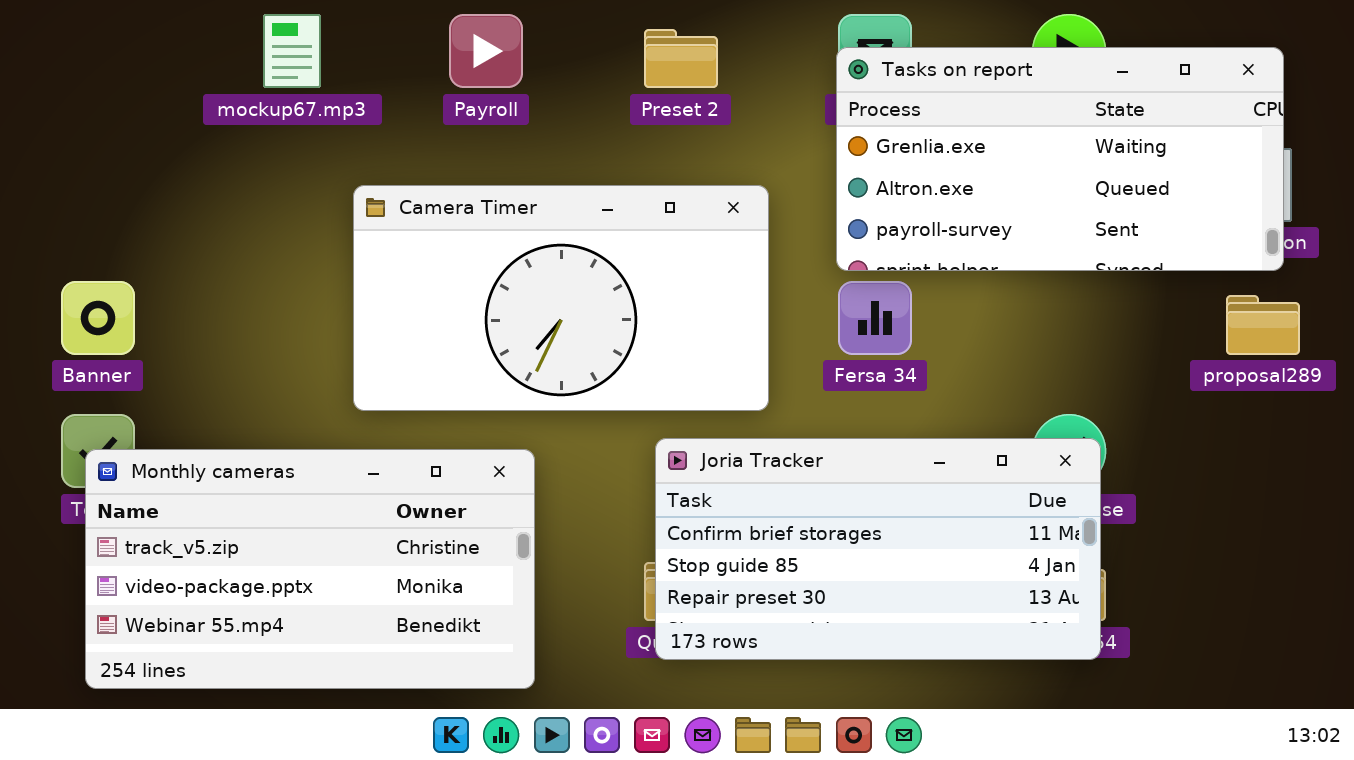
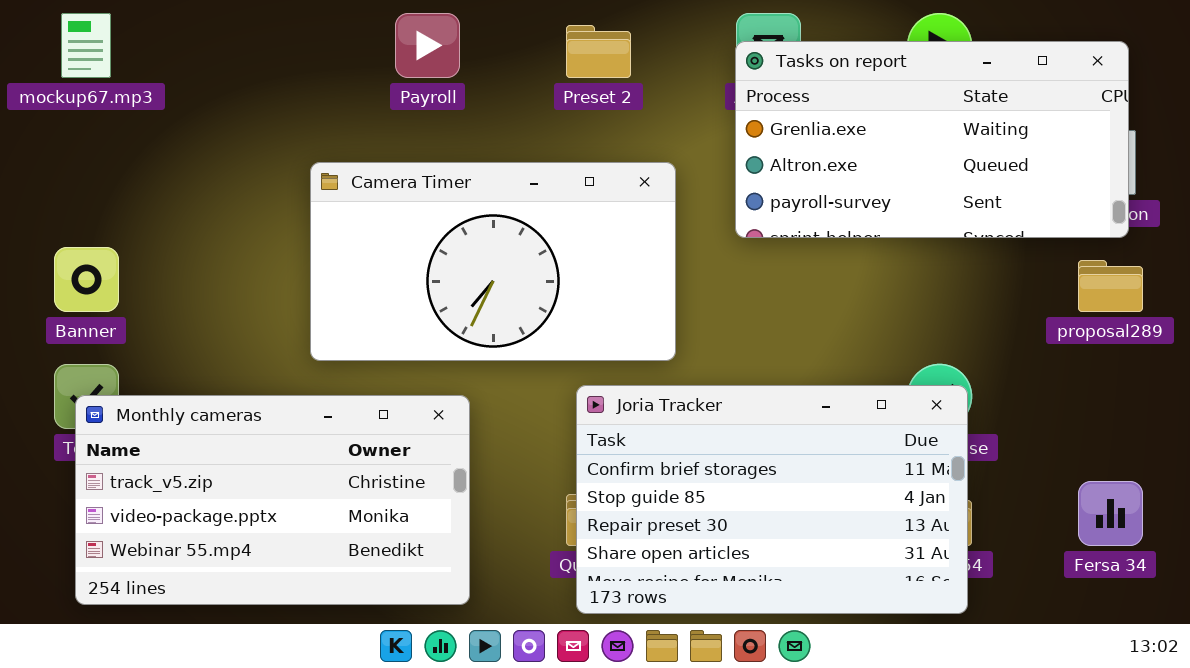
mockup67.mp3: [263,14,321,88] -> [61,13,111,78], moved
Fersa 34: [838,281,912,355] -> [1078,481,1143,546], moved
Joria Tracker: [655,438,1101,660] -> [576,385,968,614], resized

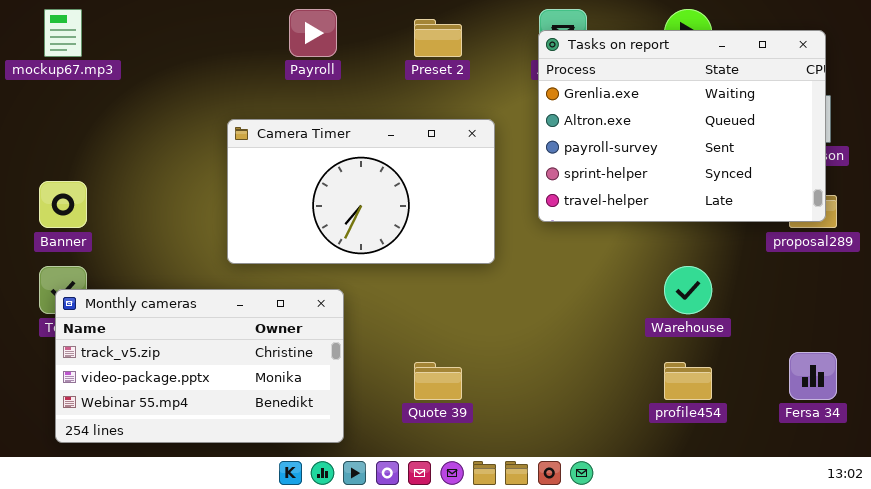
Tasks on report: [735,41,1129,238] -> [538,30,826,222], resized
Joria Tracker: [576,385,968,614] -> none, closed

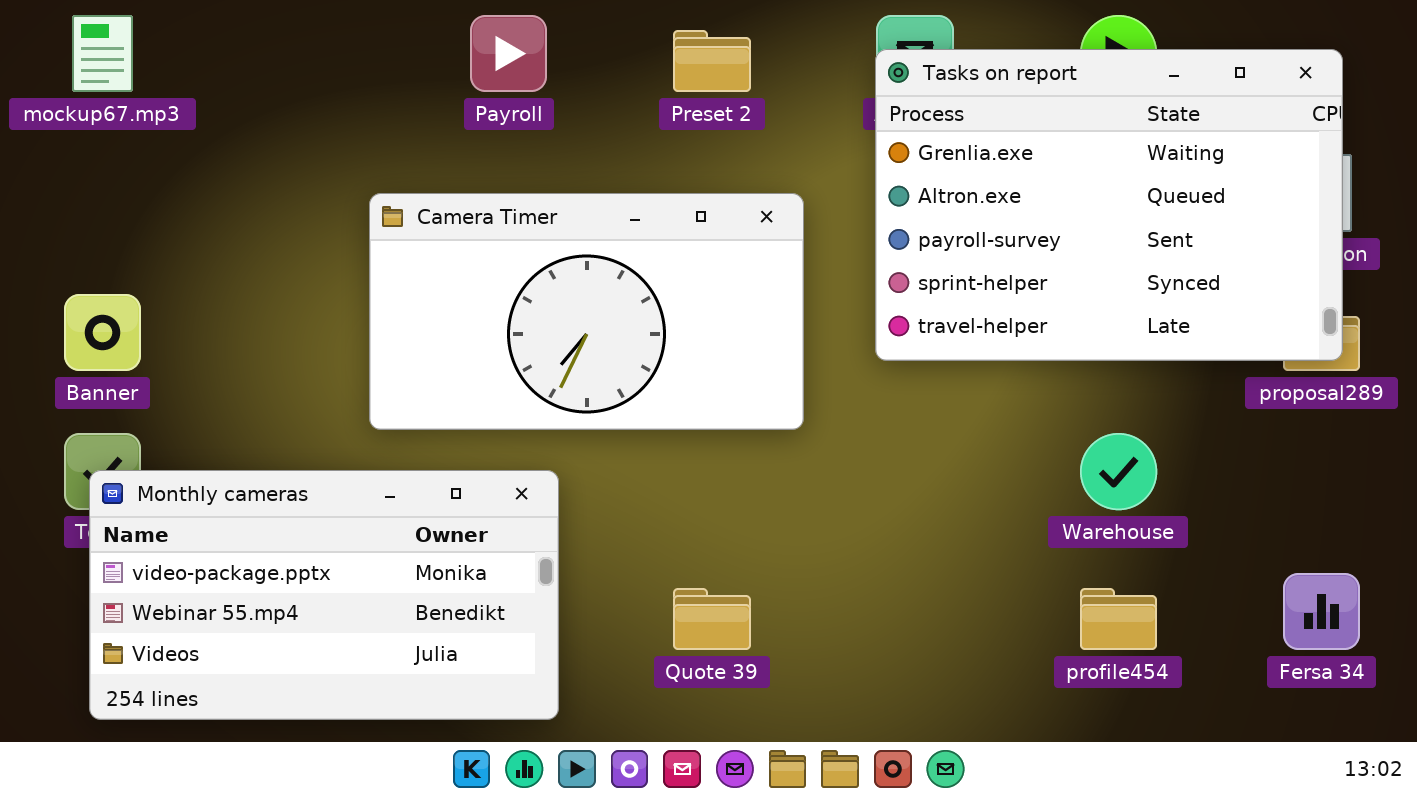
Monthly cameras: [55,289,344,443] -> [89,470,559,720], scrolled down 1 row

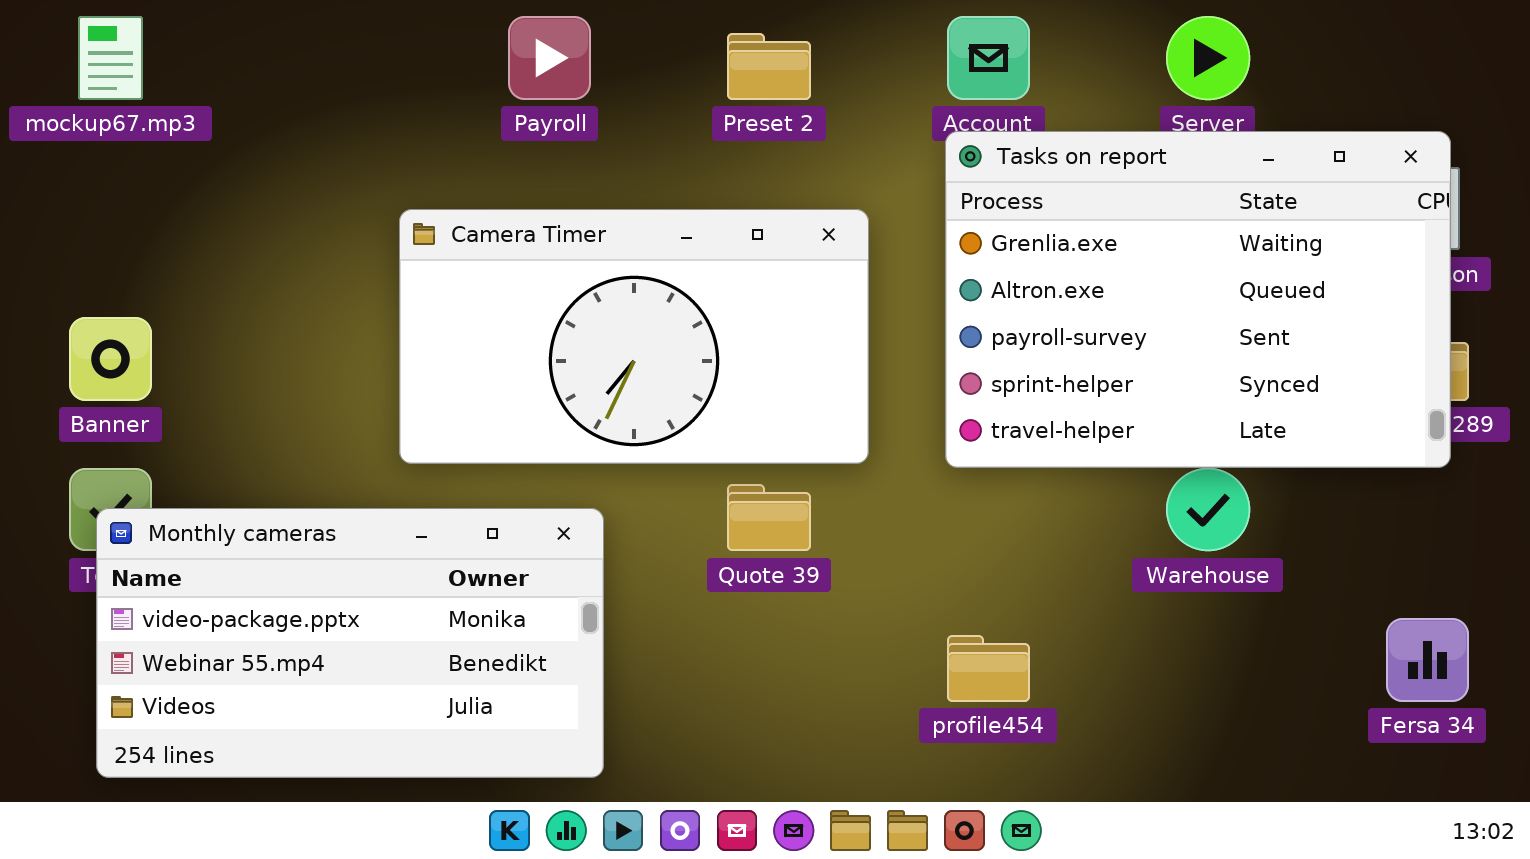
Tasks on report: [875,49,1343,361] -> [945,131,1451,468], moved
Quote 39: [673,588,751,650] -> [727,484,811,551], moved
profile454: [1080,588,1157,650] -> [947,635,1030,702], moved

